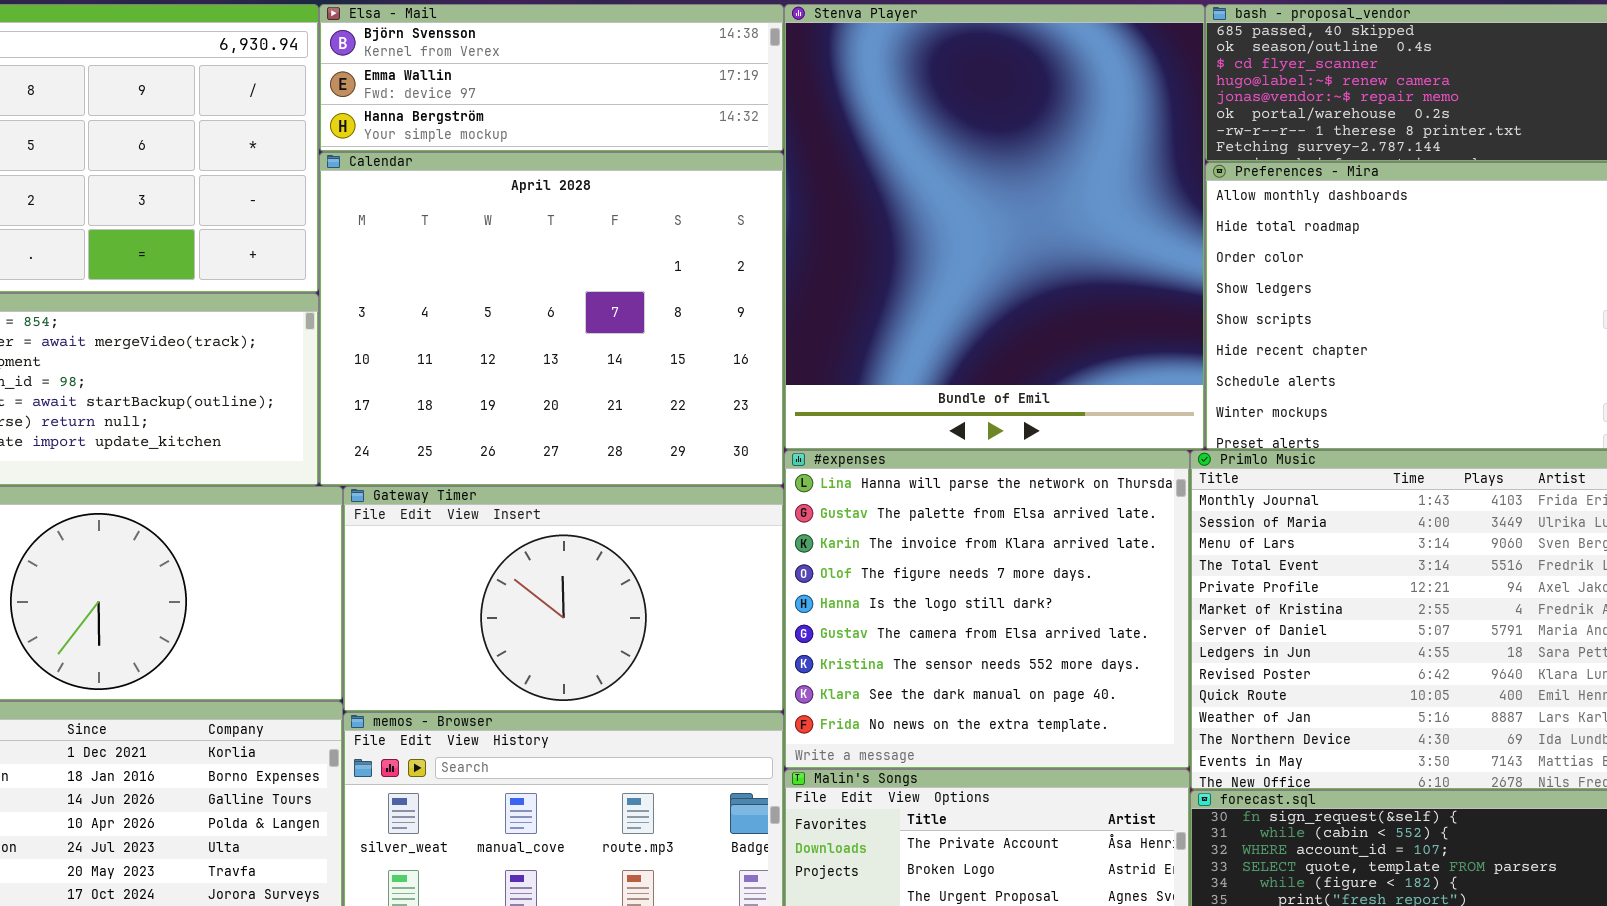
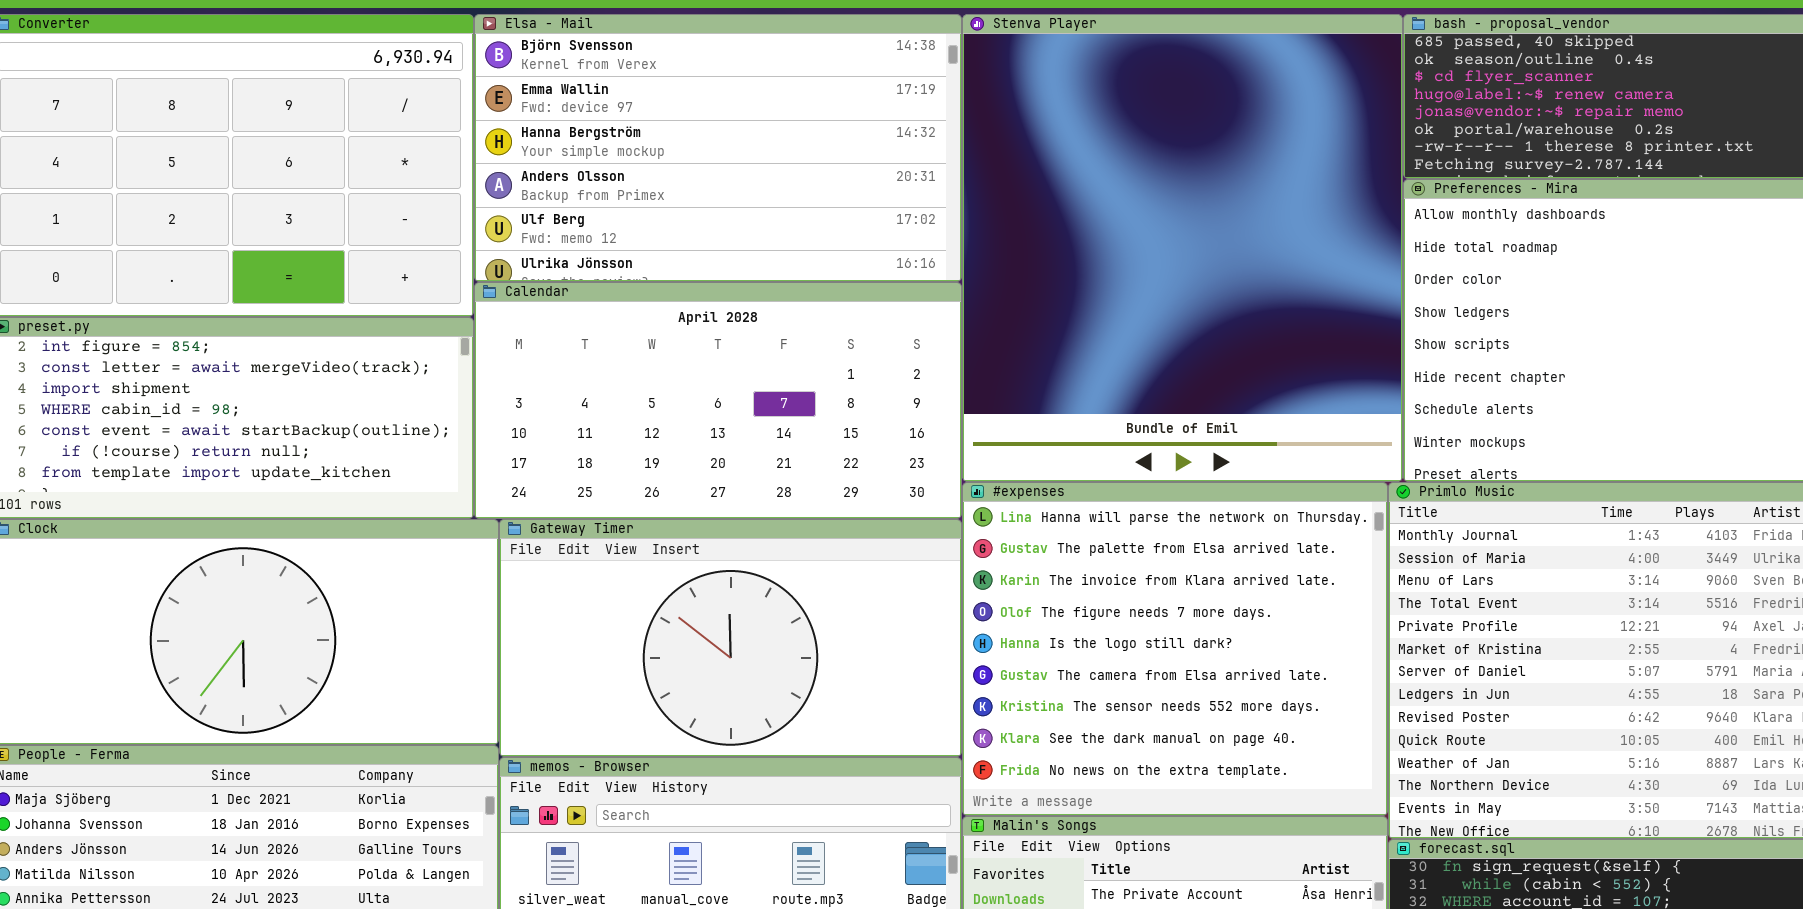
Elsa - Mail: [319,4,784,152] -> [474,14,962,282], resized
Calendar: [319,152,784,486] -> [474,282,962,519], resized

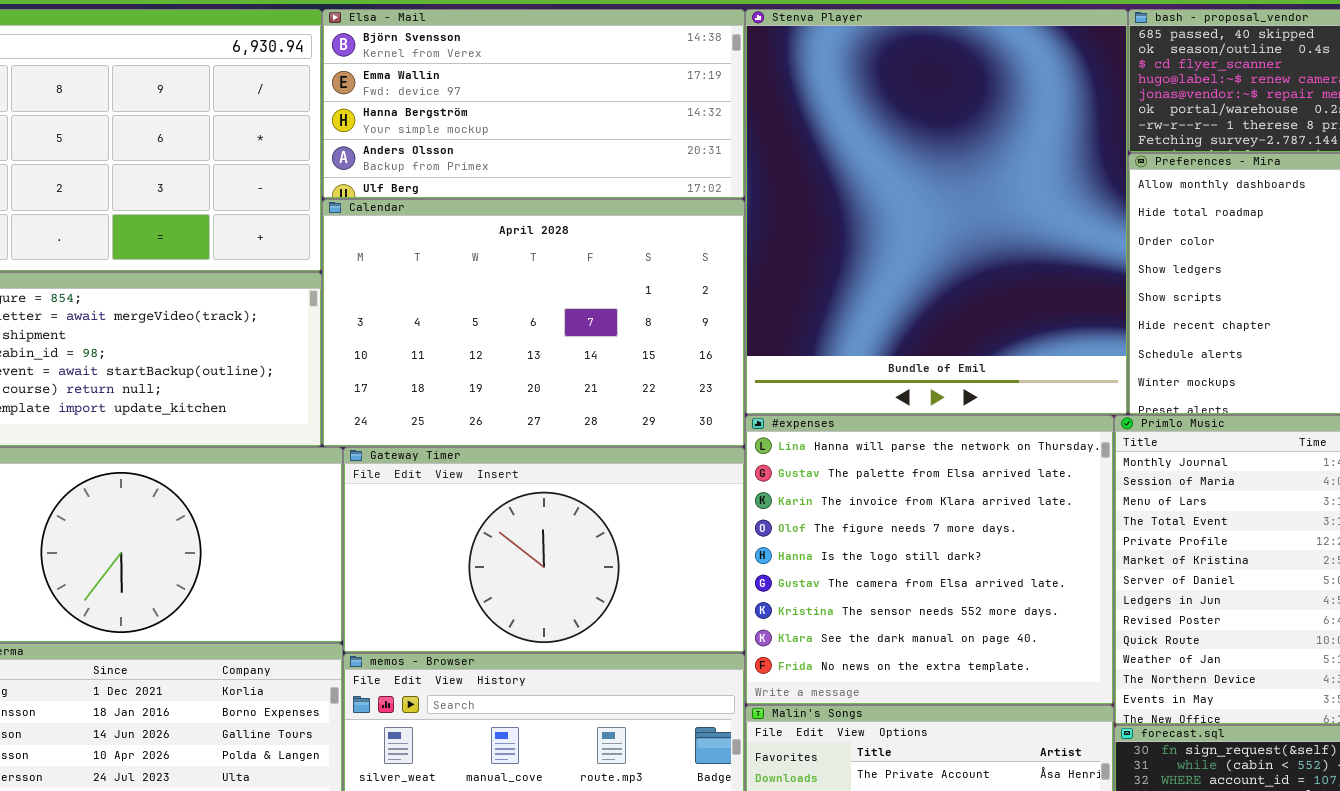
Elsa - Mail: [474,14,962,282] -> [322,9,745,199], resized
Calendar: [474,282,962,519] -> [322,199,745,447], resized

